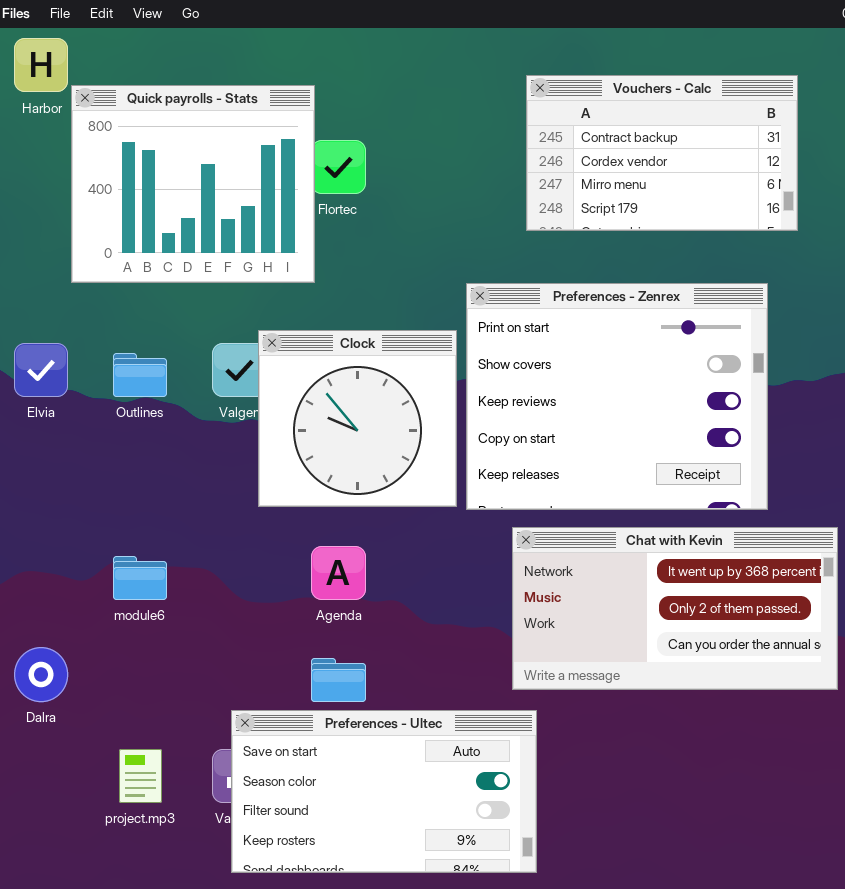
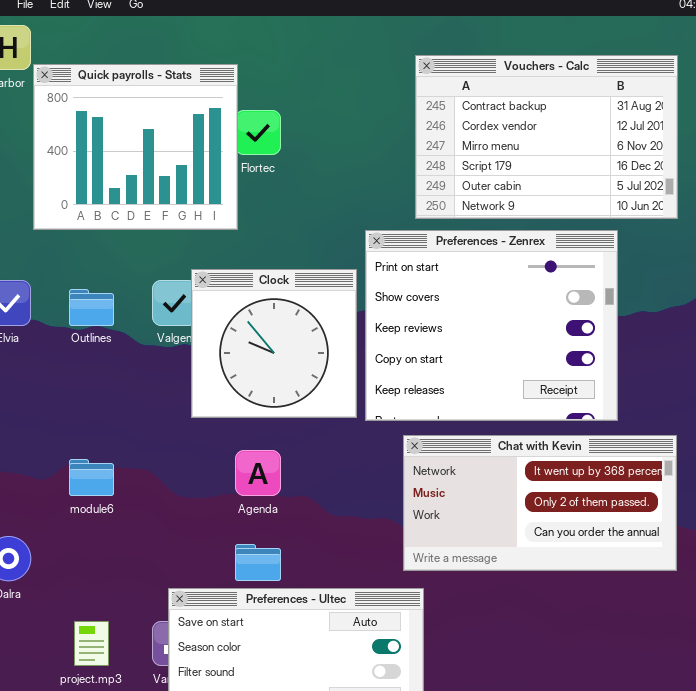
Vouchers - Calc: [526,75,798,231] -> [415,55,678,219], resized

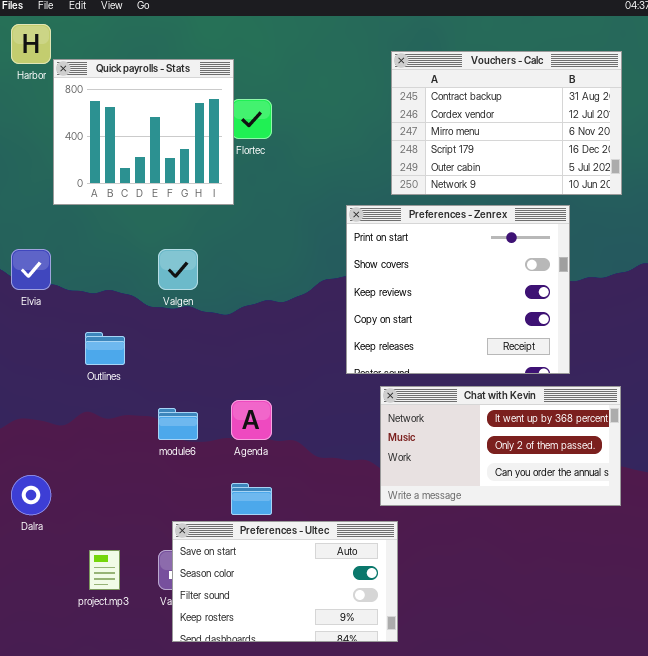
Clock: [191,269,357,418] -> none, closed
Outlines: [69,289,114,326] -> [85,332,125,365], moved
module6: [69,459,114,496] -> [158,408,198,440], moved

